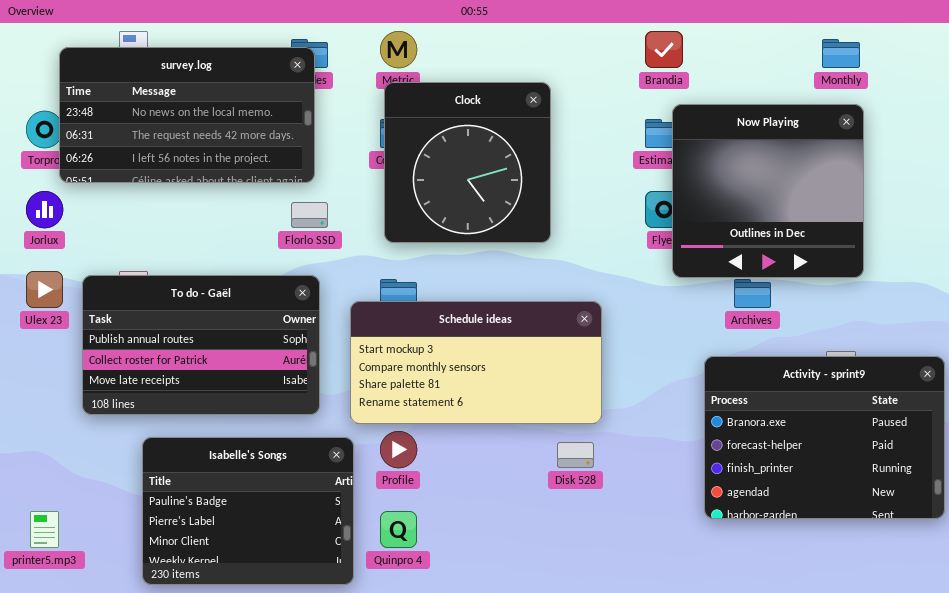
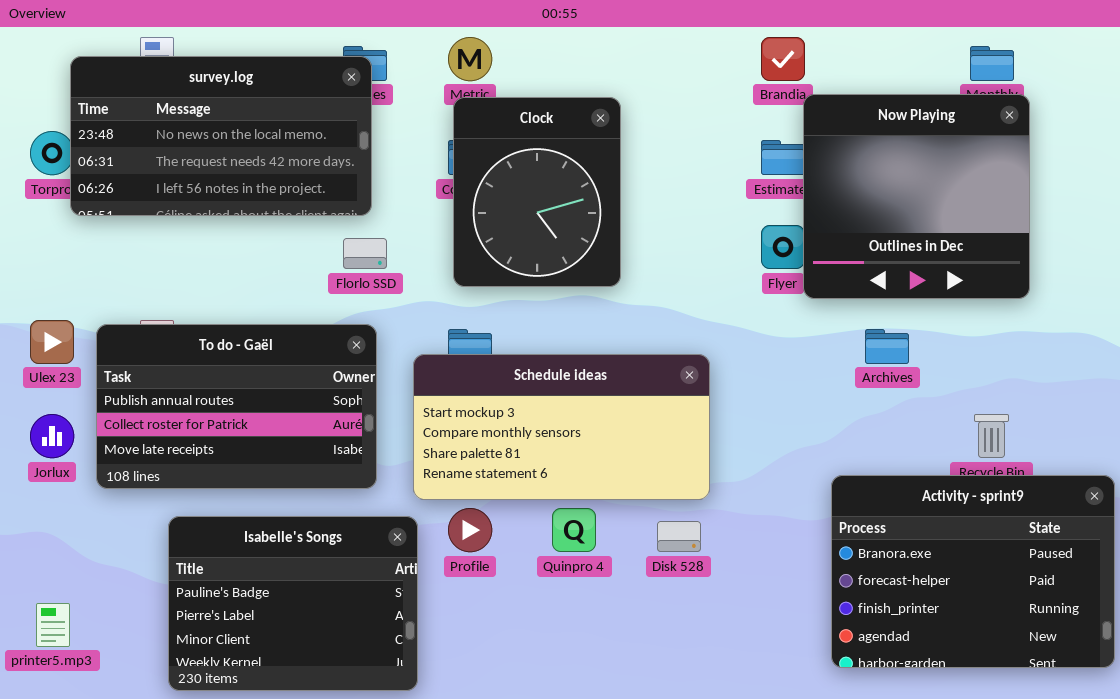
Clock: [384,82,551,243] -> [453,97,621,287], resized
Now Playing: [672,104,864,278] -> [803,94,1030,299], moved
Jorlux: [26,191,63,228] -> [30,414,74,458], moved
Activity - sprint9: [704,356,945,519] -> [831,475,1115,668], moved
Quinpro 4: [380,511,417,548] -> [552,508,596,552], moved

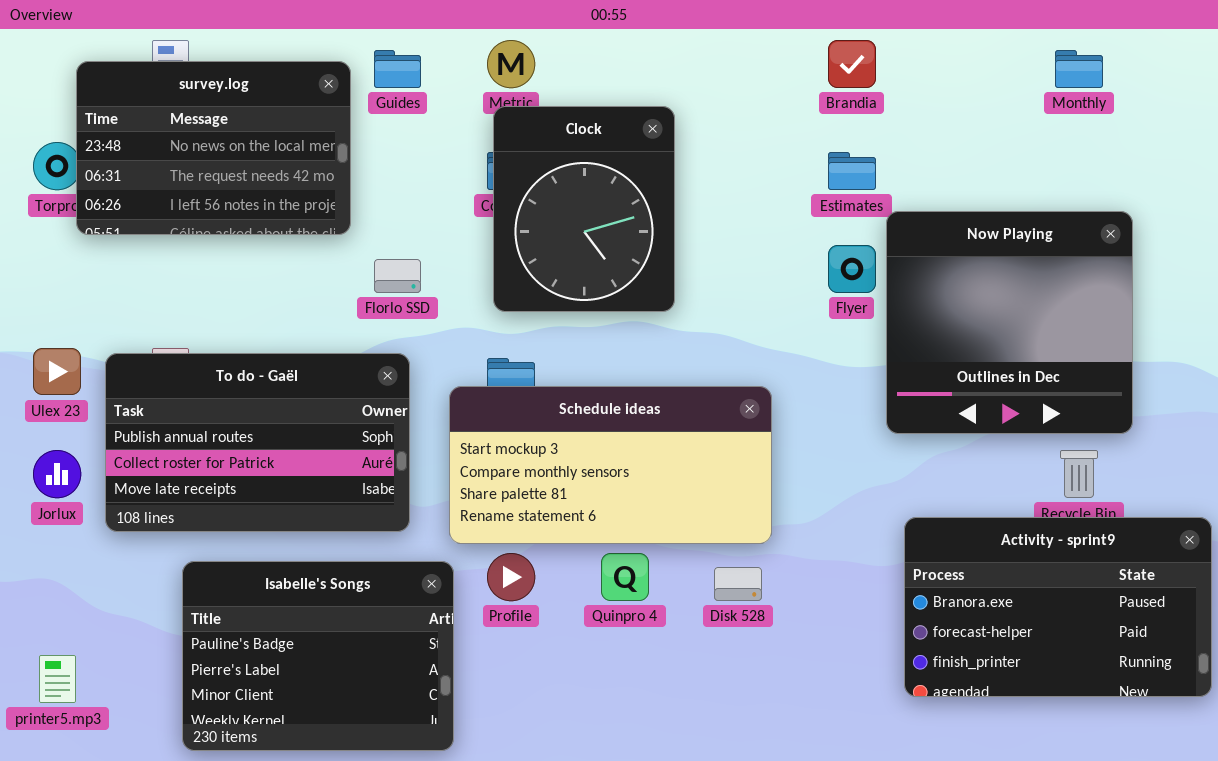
survey.log: [70,56,372,216] -> [76,61,351,235], resized
Now Playing: [803,94,1030,299] -> [886,211,1133,434], moved
Activity - sprint9: [831,475,1115,668] -> [904,517,1212,697], resized

